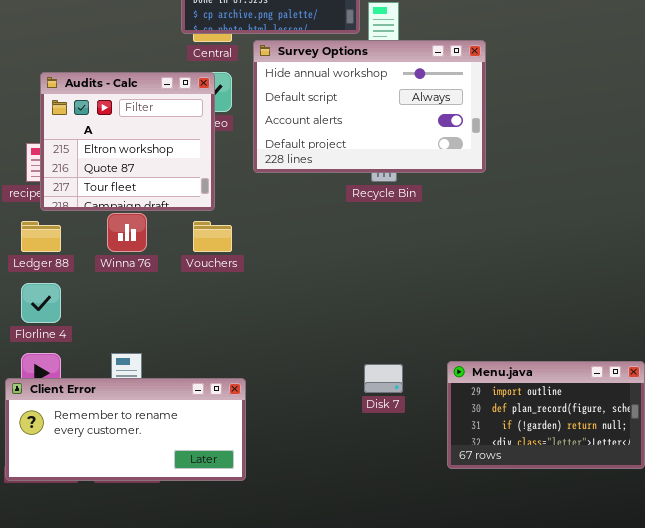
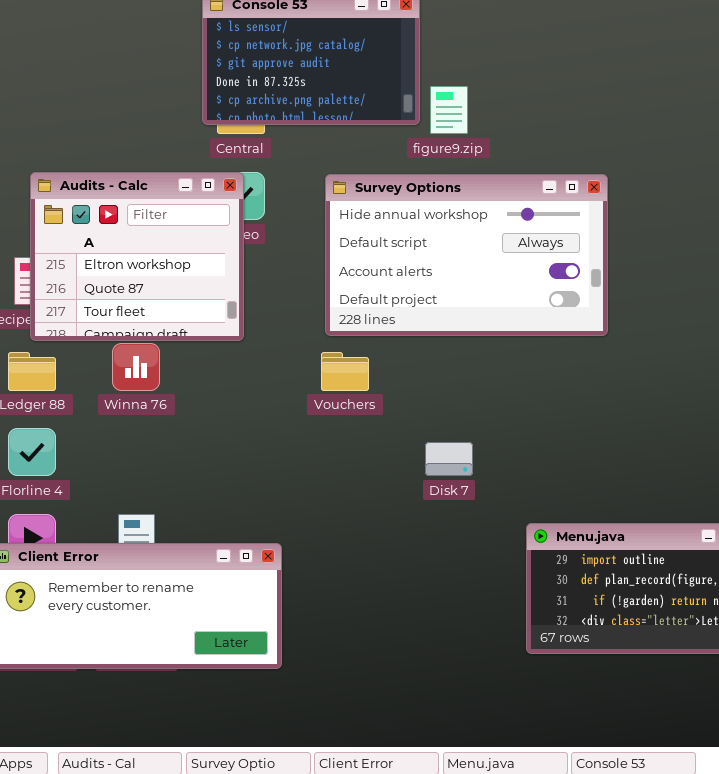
Survey Options: [253,40,486,173] -> [325,174,608,336], moved
Vouchers: [193,221,232,252] -> [321,352,369,391], moved
Disk 7: [364,364,403,393] -> [425,442,473,476], moved

